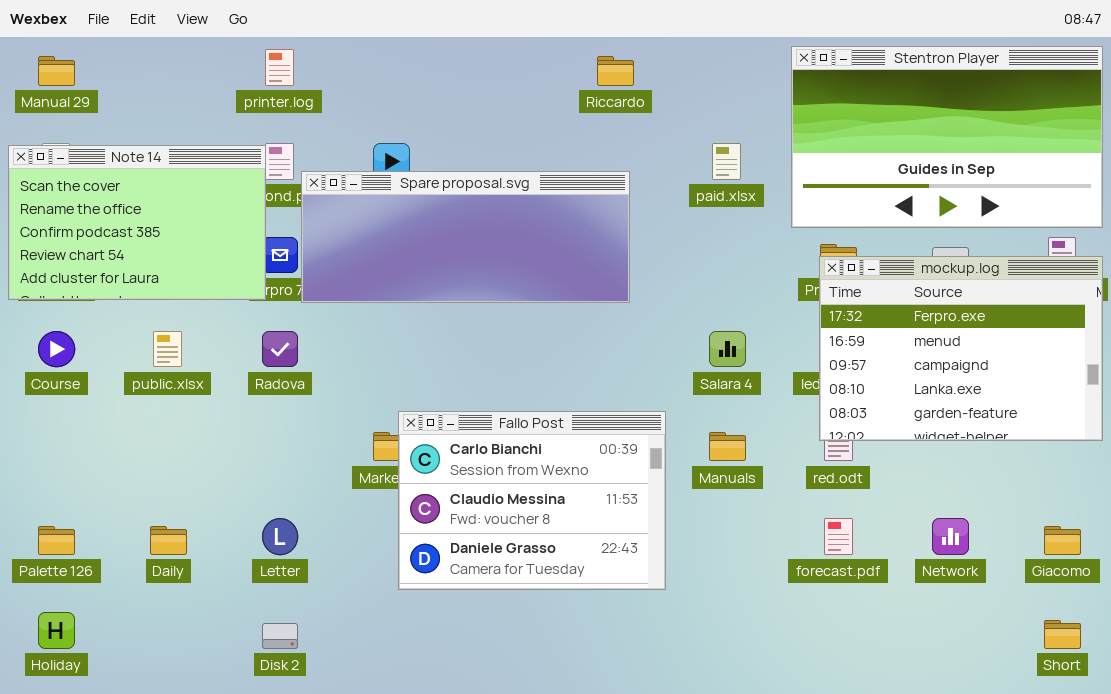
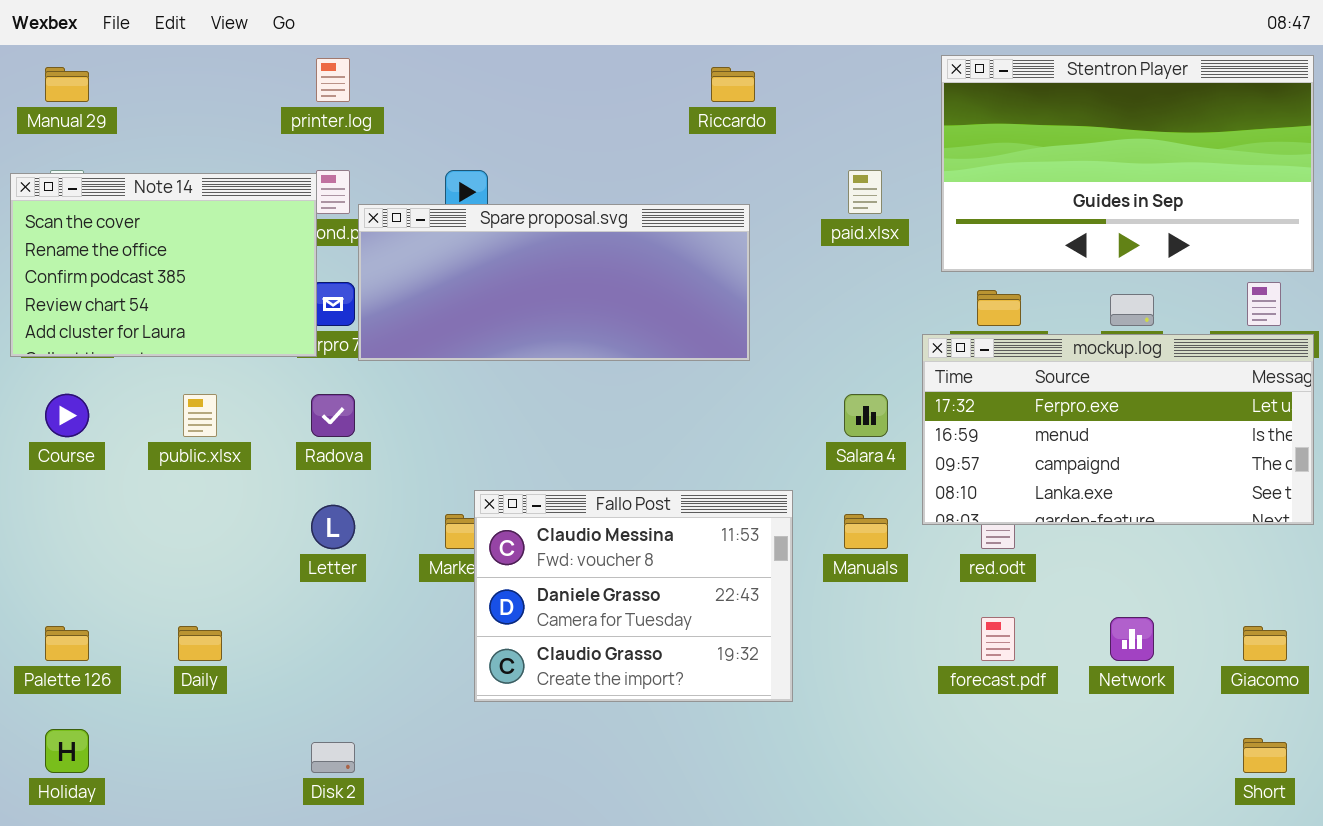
mockup.log: [819,256,1103,441] -> [922,334,1314,525], resized
Fallo Post: [398,411,666,590] -> [474,490,793,702], scrolled down 1 row
Letter: [262,518,298,555] -> [311,505,355,549], moved

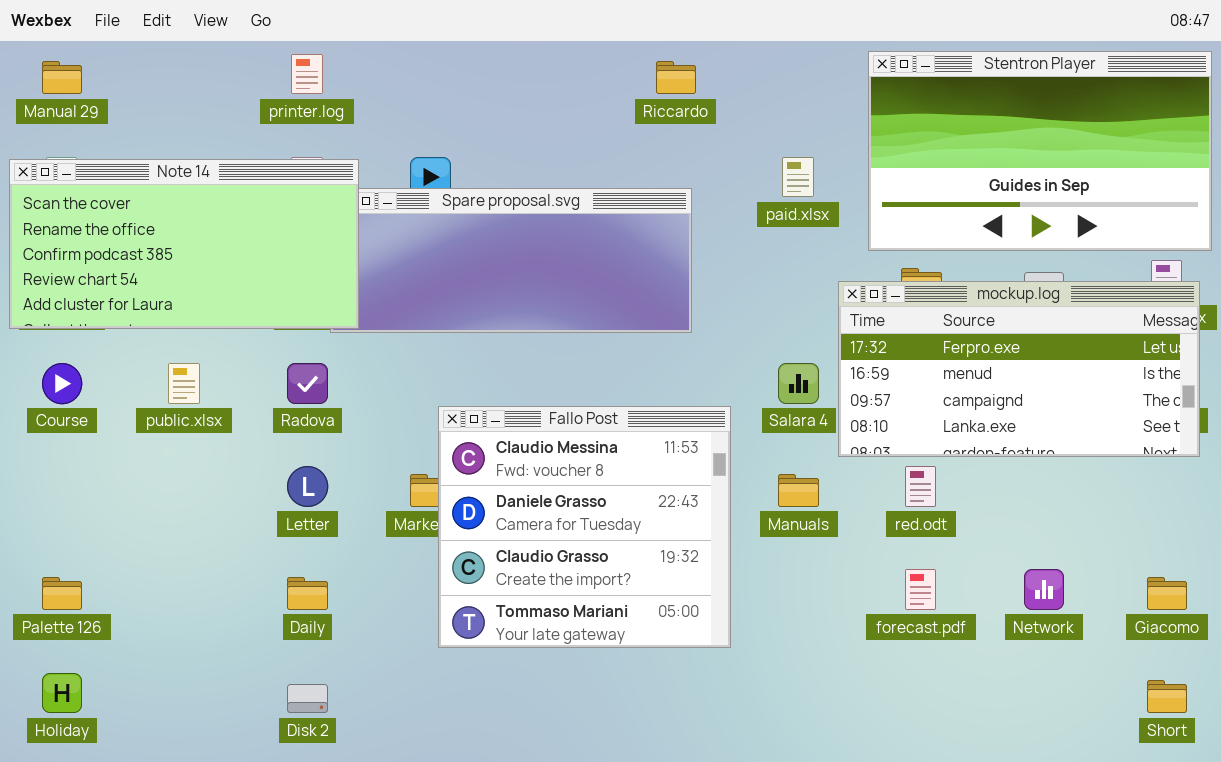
Note 14: [10,173,317,357] -> [9,159,359,329], resized
mockup.log: [922,334,1314,525] -> [838,281,1200,457], moved
Fallo Post: [474,490,793,702] -> [438,406,731,648], resized
Daily: [178,626,222,661] -> [287,577,328,610], moved

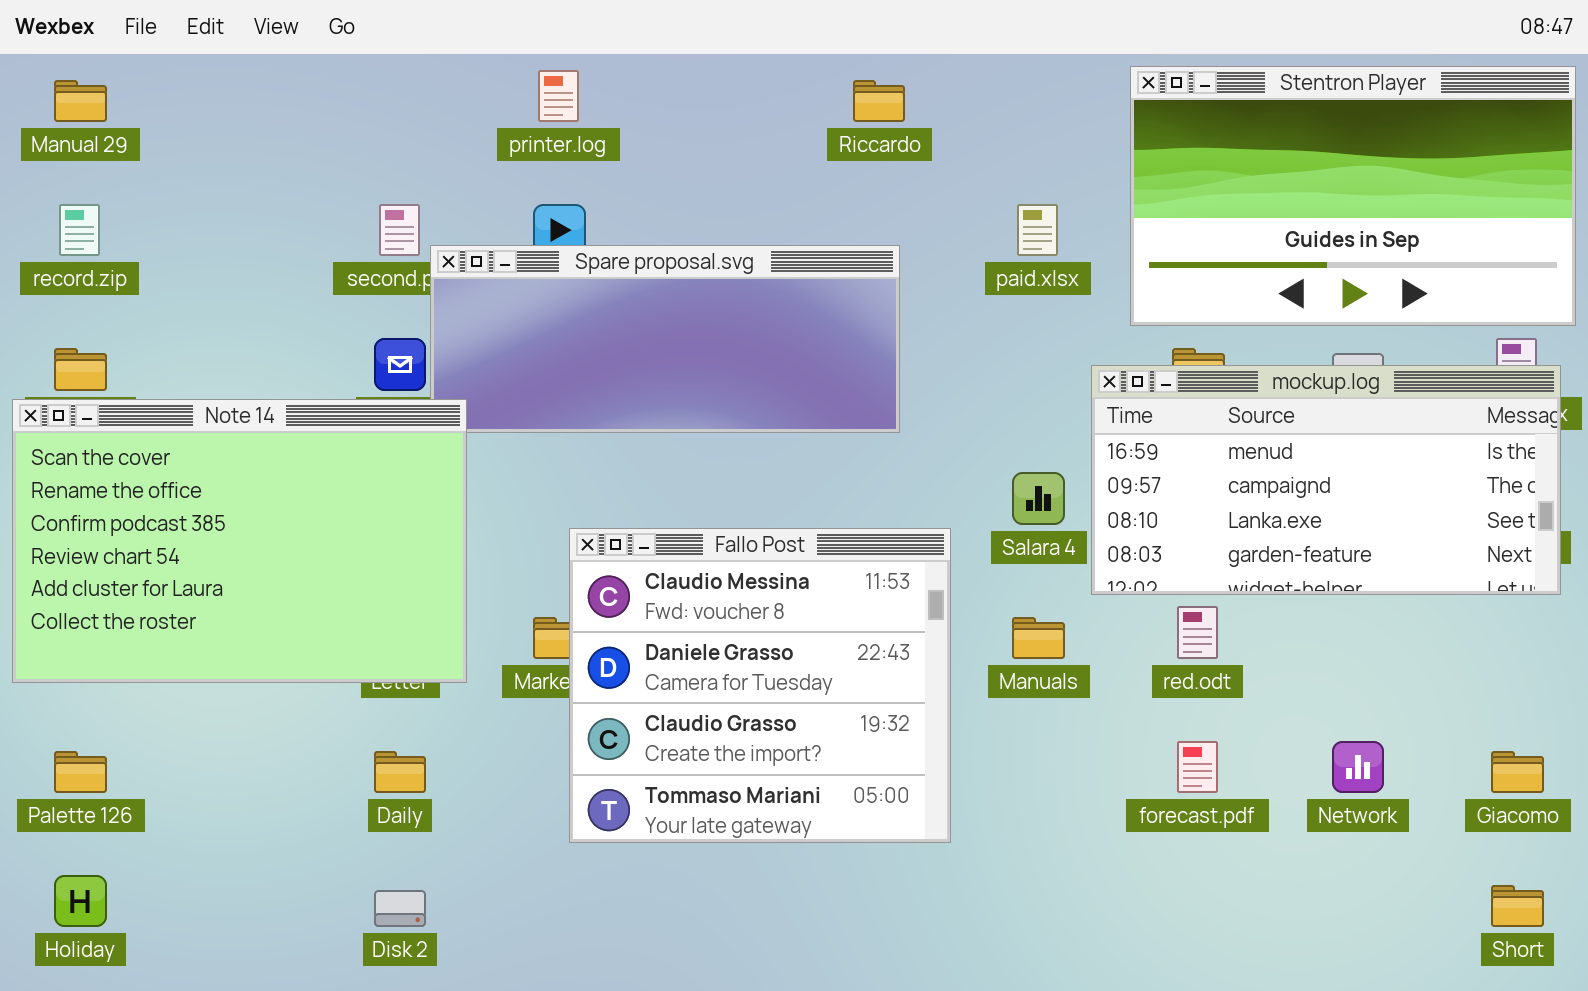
printer.log: [291,54,323,94] -> [538,70,579,122], moved
Note 14: [9,159,359,329] -> [12,399,467,683], moved, resized
mockup.log: [838,281,1200,457] -> [1091,365,1561,595], scrolled down 1 row

